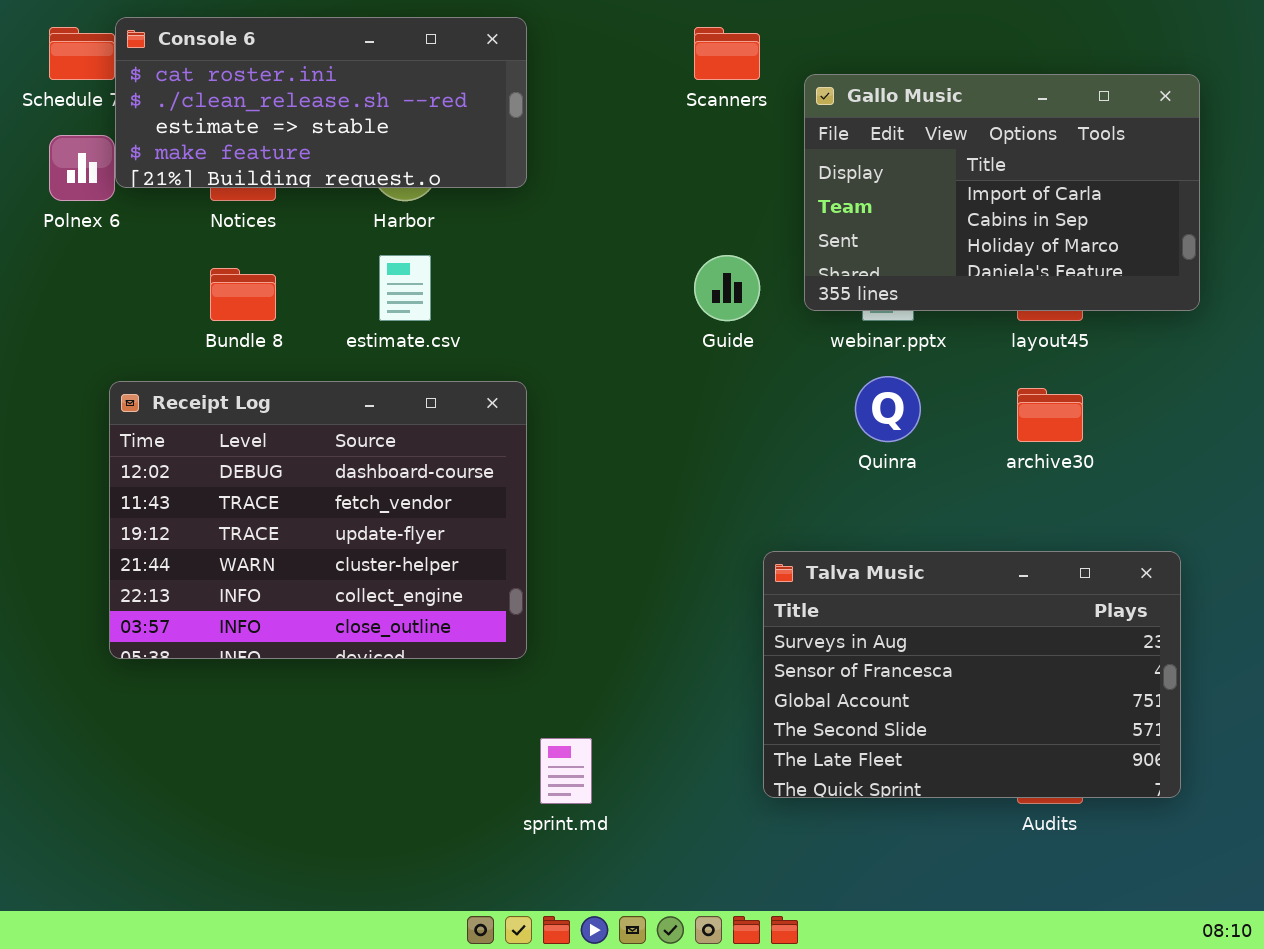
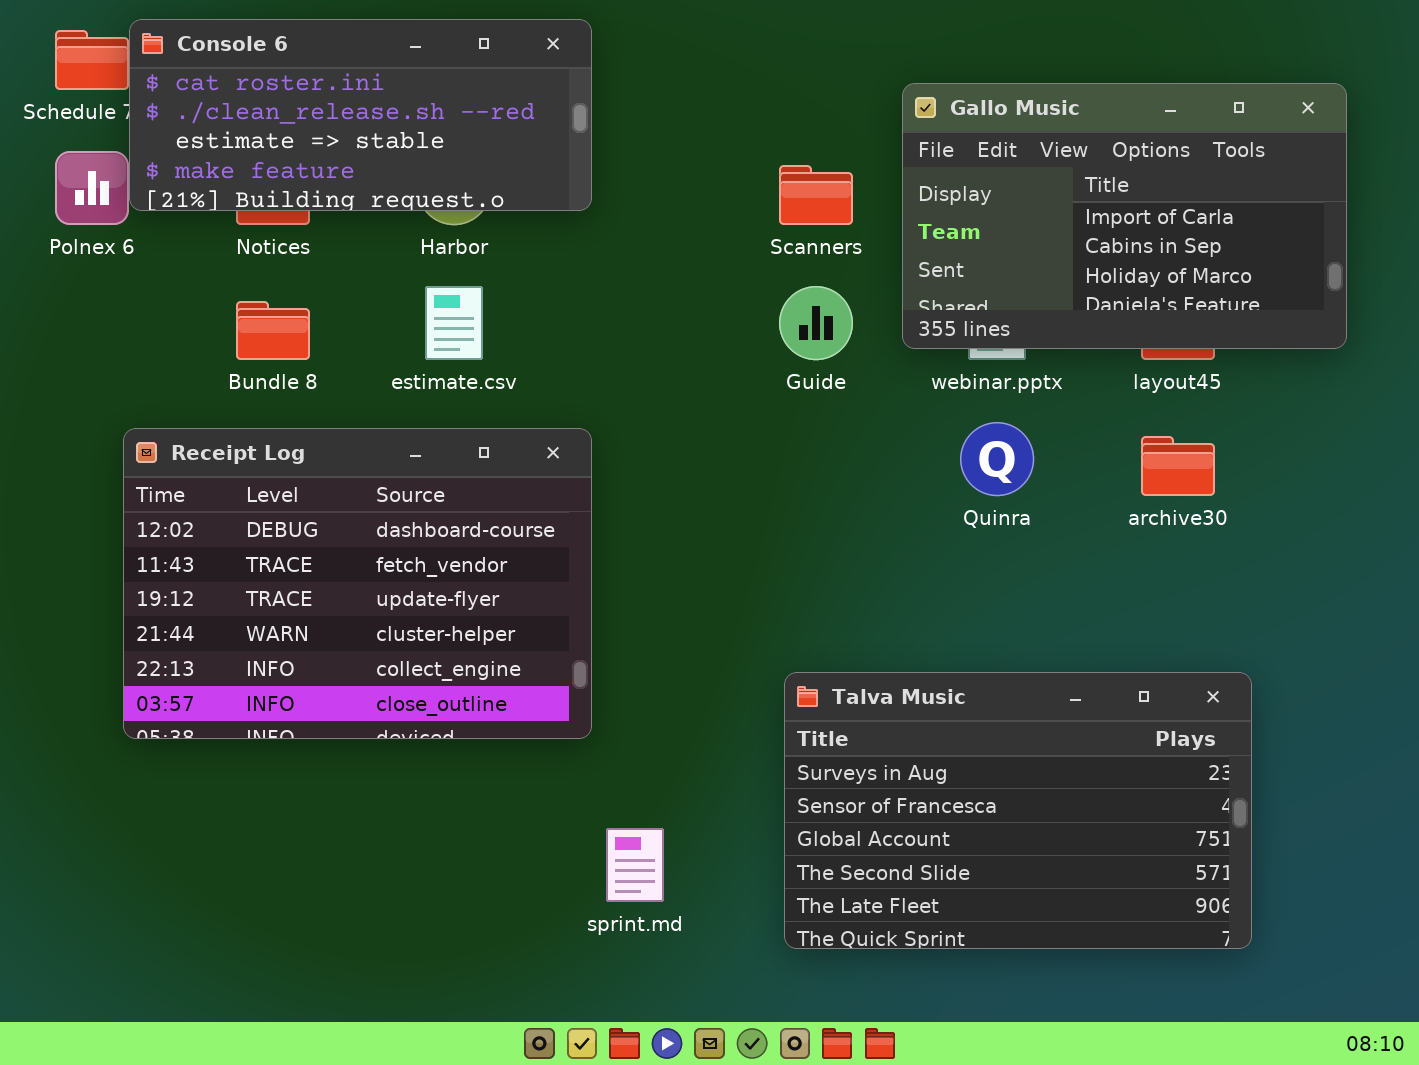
Scanners: [694,27,760,80] -> [779,165,853,225], moved
Talva Music: [763,551,1181,798] -> [784,672,1252,949], moved

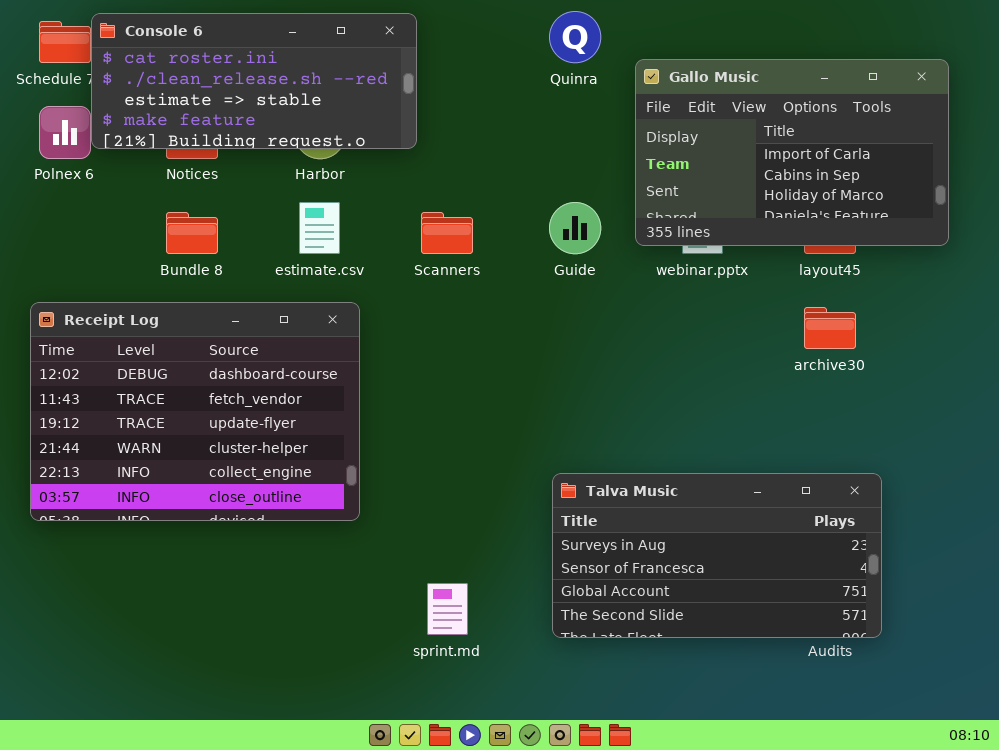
Scanners: [779,165,853,225] -> [421,212,473,254], moved
Quinra: [960,422,1034,496] -> [549,11,601,63], moved
Receipt Log: [123,428,592,739] -> [30,302,360,521], moved
Talva Music: [784,672,1252,949] -> [552,473,882,638], resized

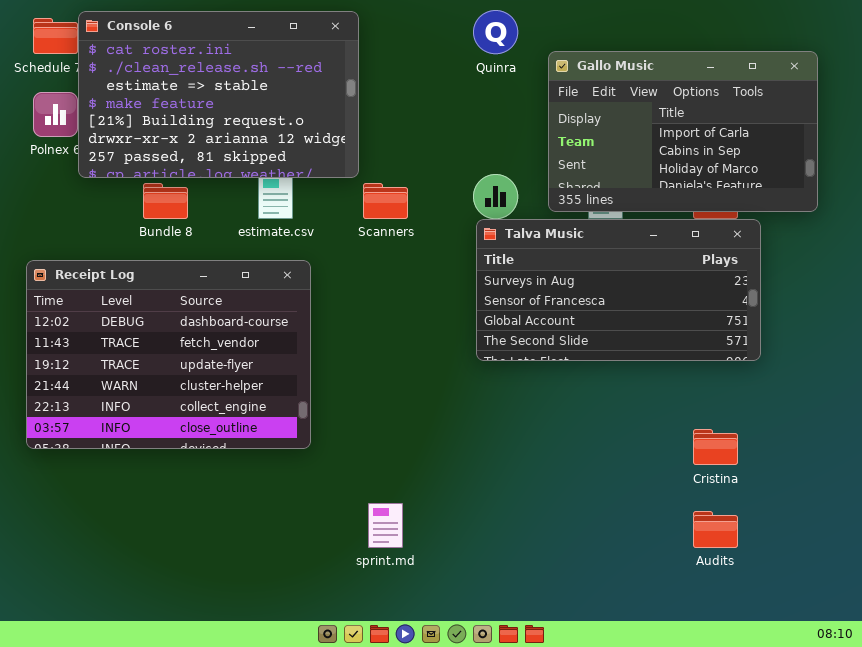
Console 6: [91,13,417,149] -> [78,11,359,178], resized
Talva Music: [552,473,882,638] -> [476,219,761,361], moved

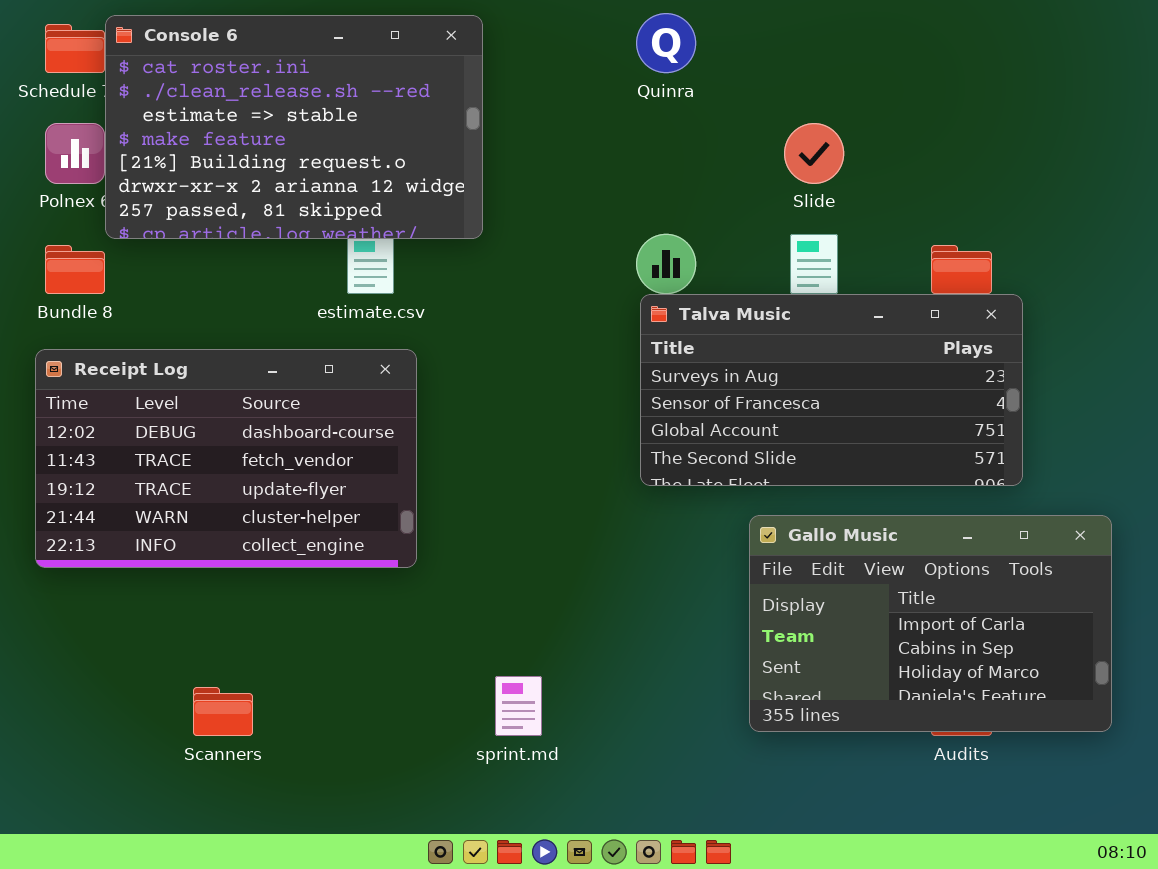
Gallo Music: [548,51,818,212] -> [749,515,1112,732], moved
Bundle 8: [143,183,188,219] -> [45,245,105,294], moved
Scanners: [363,183,408,219] -> [193,687,253,736], moved
Receipt Log: [26,260,311,449] -> [35,349,417,568], resized

